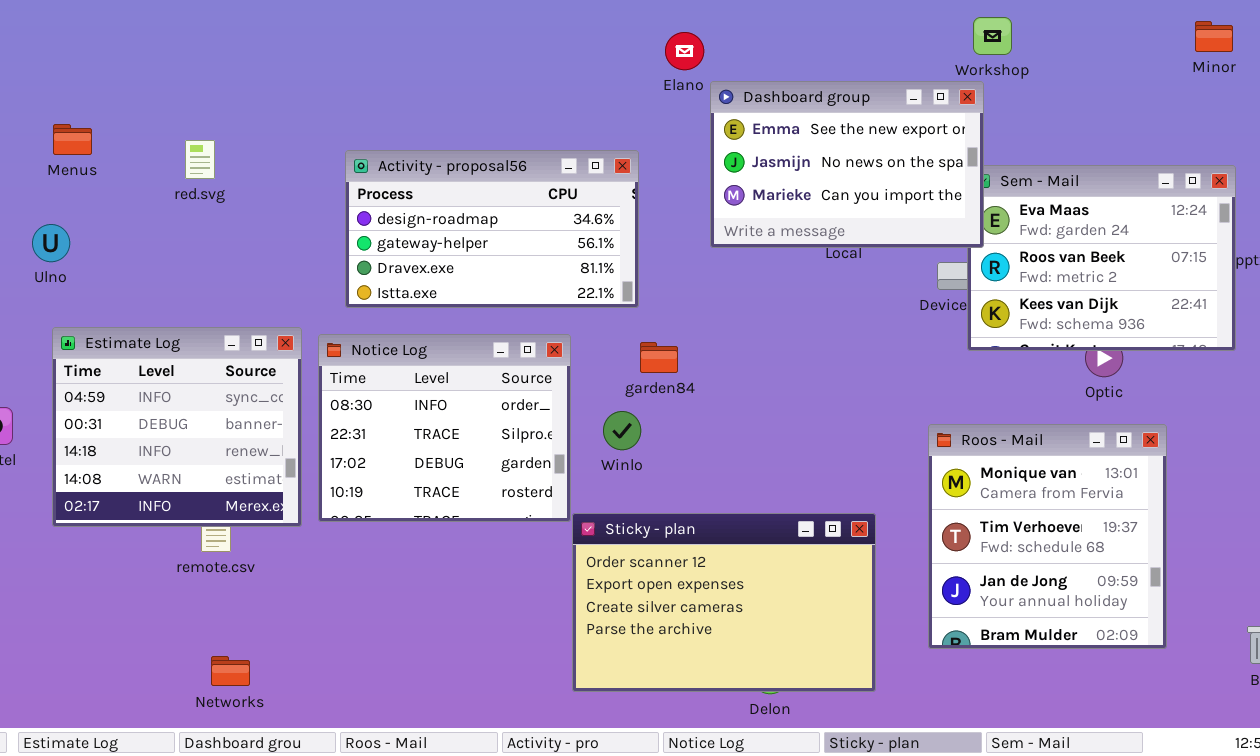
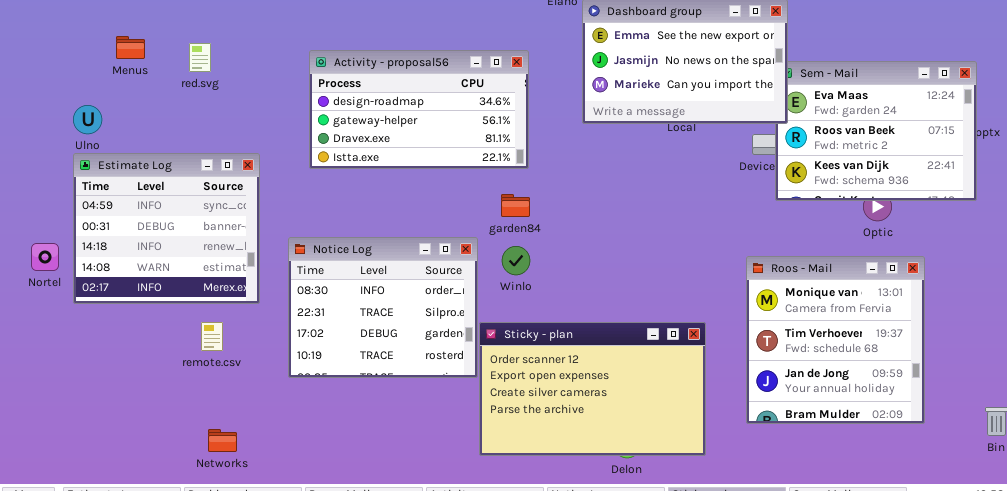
Menus: [53,124,92,155] -> [116,36,145,59], moved
Estimate Log: [52,327,302,527] -> [73,153,260,304], moved
Notice Log: [318,334,571,522] -> [288,237,478,378], moved
garden84: [640,342,678,373] -> [501,194,530,217], moved

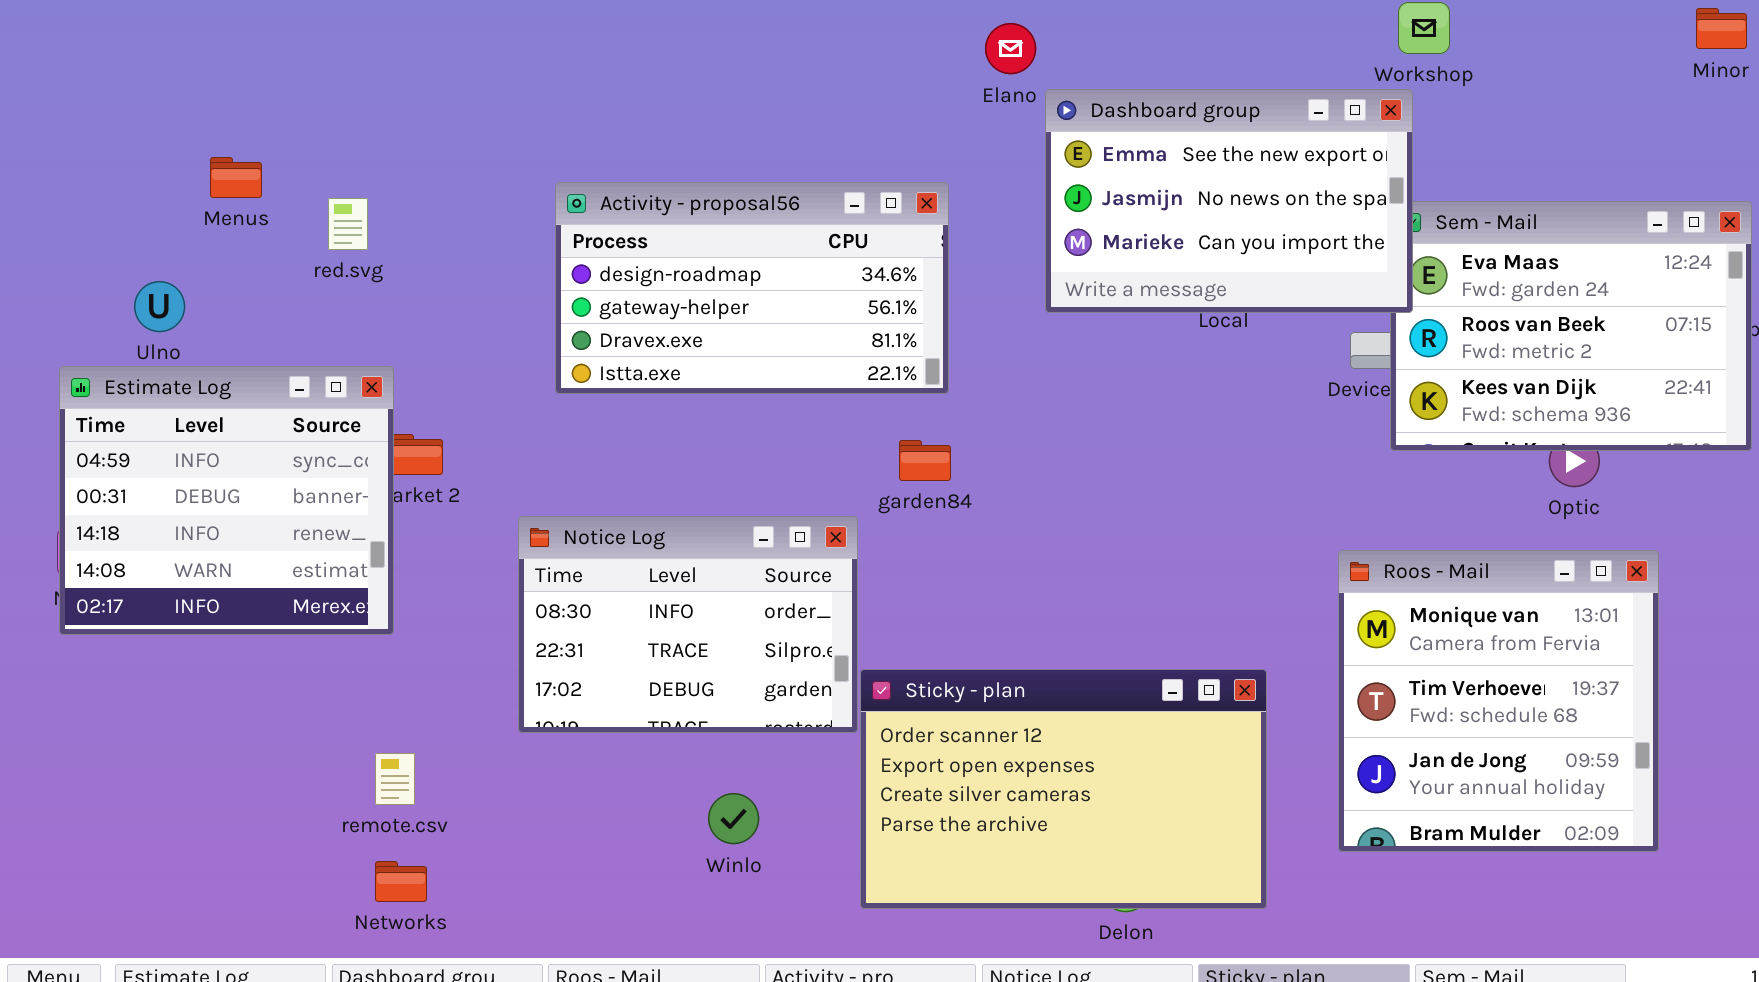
red.svg: [189,43,211,72] -> [328,198,368,250], moved
Estimate Log: [73,153,260,304] -> [59,366,394,635], moved
Notice Log: [288,237,478,378] -> [518,516,858,733], resized
Winlo: [502,246,530,275] -> [708,793,759,844], moved
remote.csv: [201,322,223,351] -> [375,753,415,805], moved

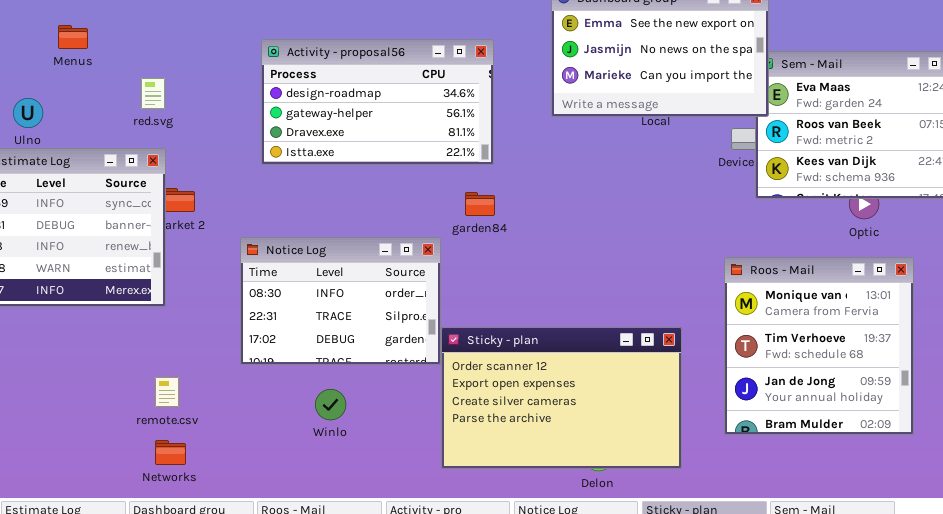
red.svg: [328,198,368,250] -> [141,78,165,109], moved
Winlo: [708,793,759,844] -> [315,389,346,420], moved

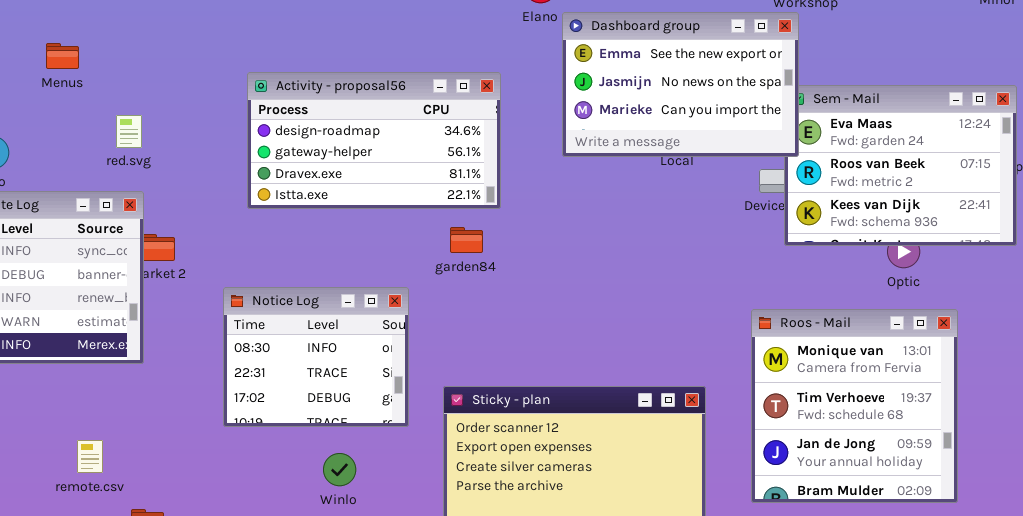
Menus: [58,25,88,49] -> [46,43,79,69], moved
garden84: [465,192,495,216] -> [450,227,483,253], moved
Notice Log: [240,237,441,365] -> [223,287,409,427], resized
remote.csv: [155,377,179,407] -> [77,440,103,473], moved
Winlo: [315,389,346,420] -> [323,453,356,486], moved

